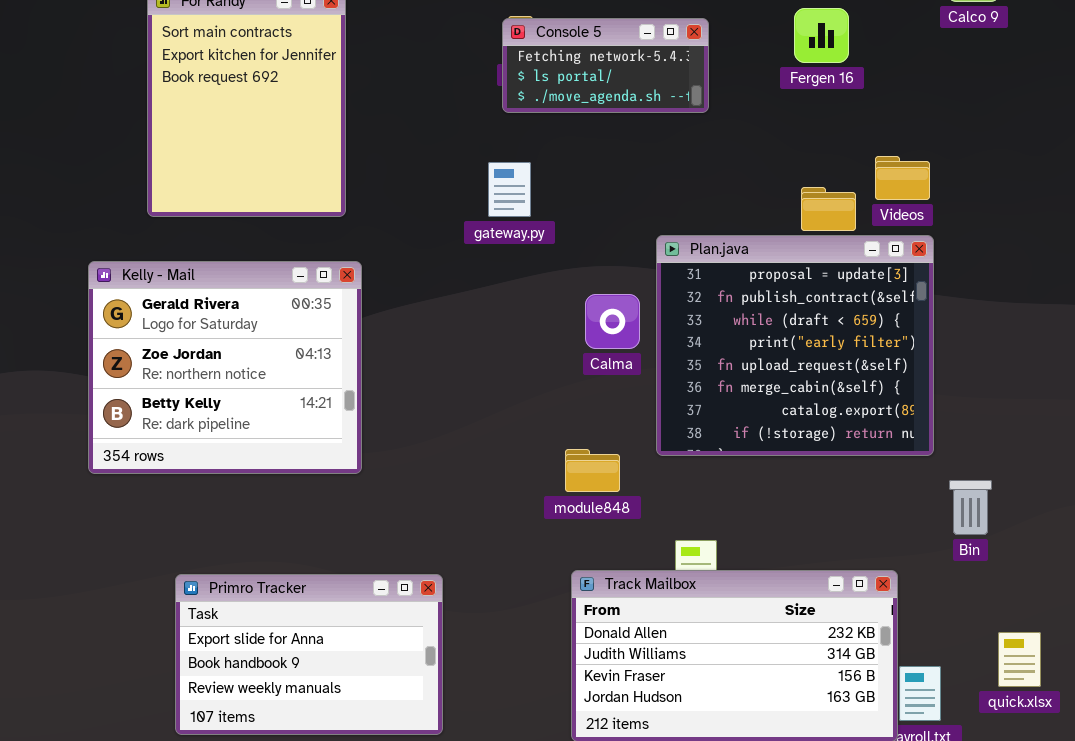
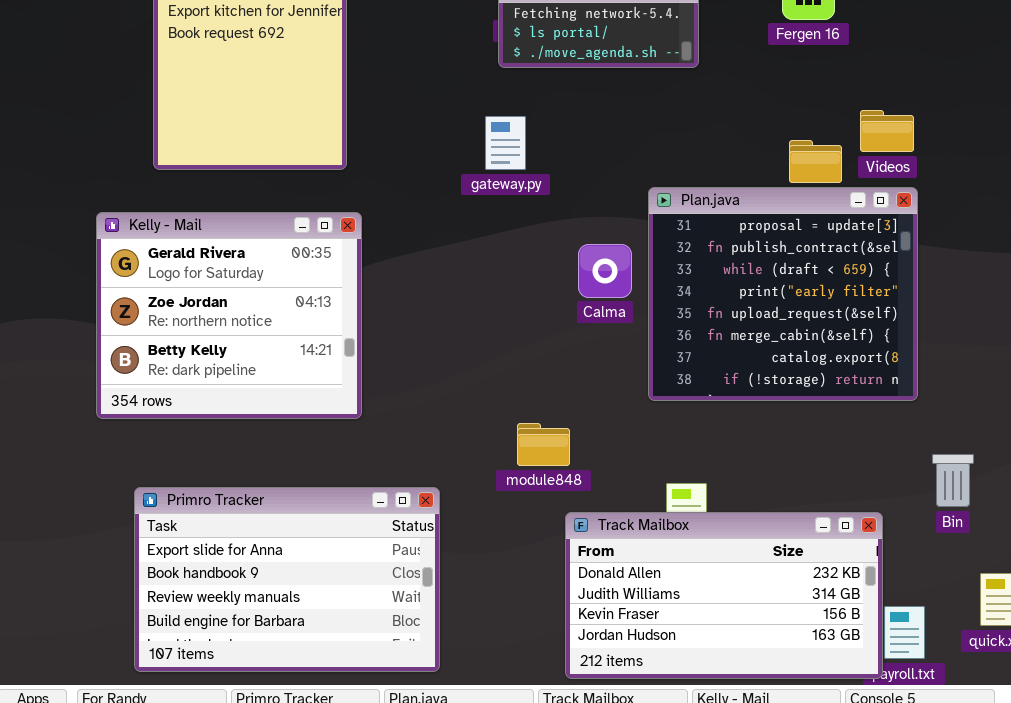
module848: [565,449,620,492] -> [517,423,570,466], moved
Bin: [949,480,992,535] -> [932,454,974,507], moved
Primro Tracker: [175,574,443,735] -> [134,487,440,672], resized

